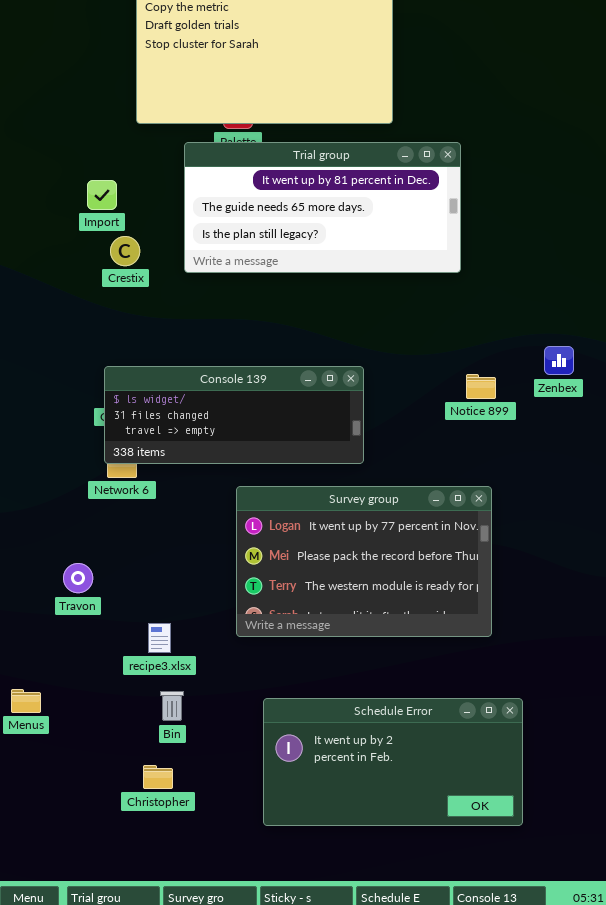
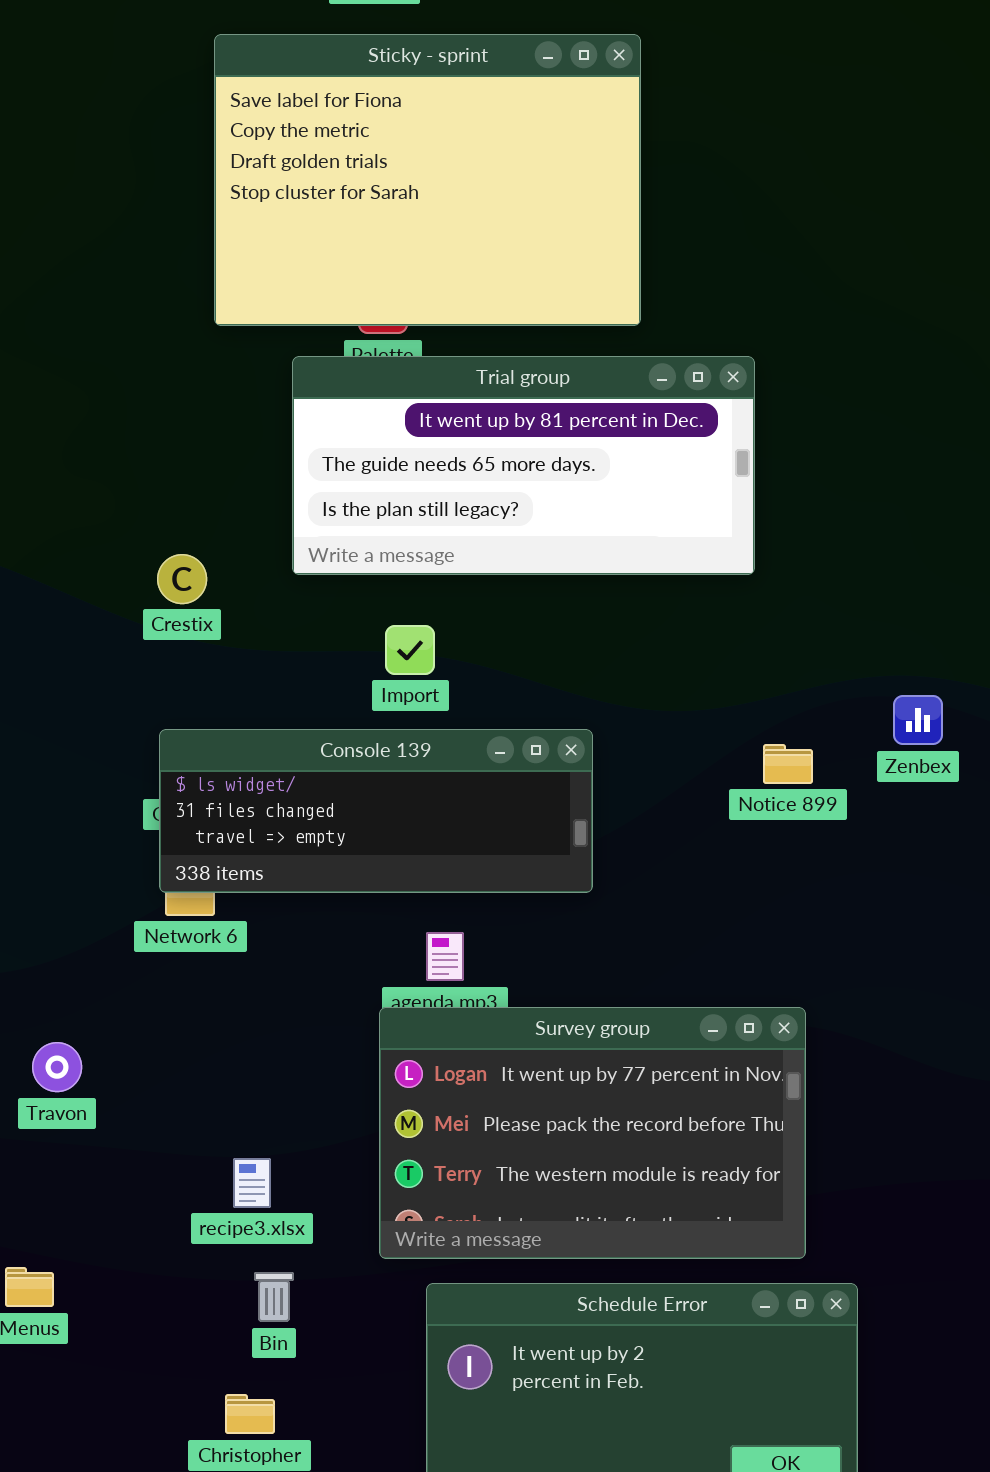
Import: [87,180,117,210] -> [385,625,435,675], moved
Crestix: [110,236,140,266] -> [157,554,207,604], moved
Survey group: [236,486,492,637] -> [379,1007,806,1259], moved
Travon: [63,563,93,593] -> [32,1042,82,1092], moved

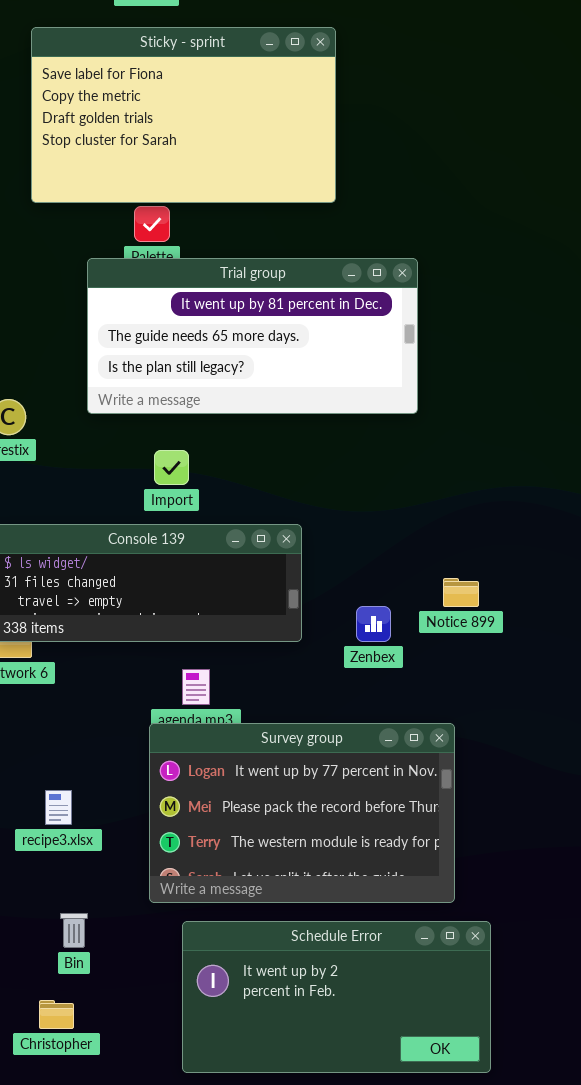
Sticky - sprint: [214,34,641,326] -> [31,27,336,203], resized
Zenbex: [893,695,943,745] -> [356,606,391,642], moved
Notice 899: [763,744,813,784] -> [443,578,479,607], moved
recipe3.xlsx: [233,1158,271,1208] -> [45,790,72,825], moved

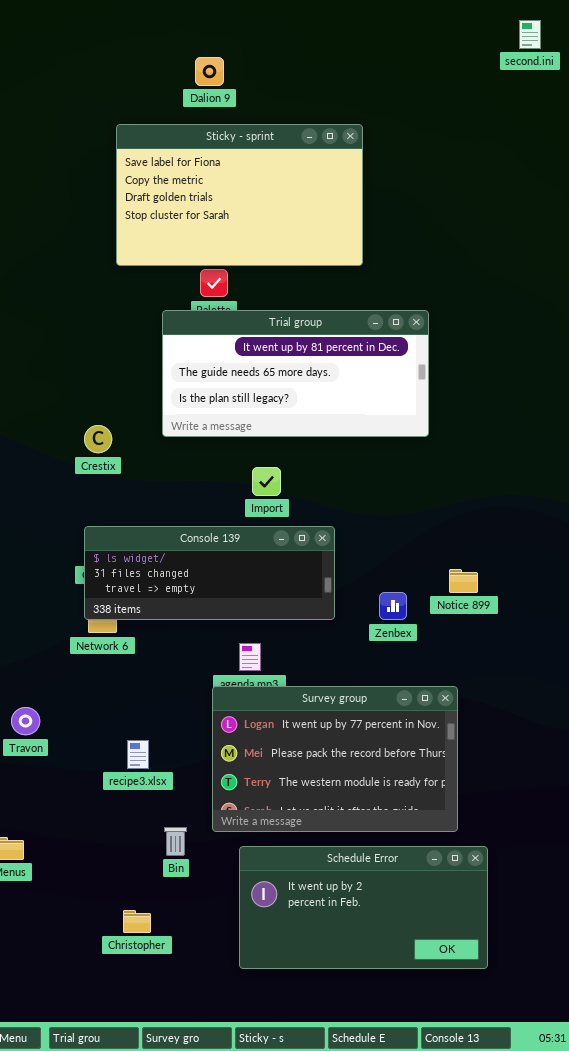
Import: [154,450,189,485] -> [252,467,281,496], moved
Bin: [60,913,88,948] -> [164,827,187,856], moved

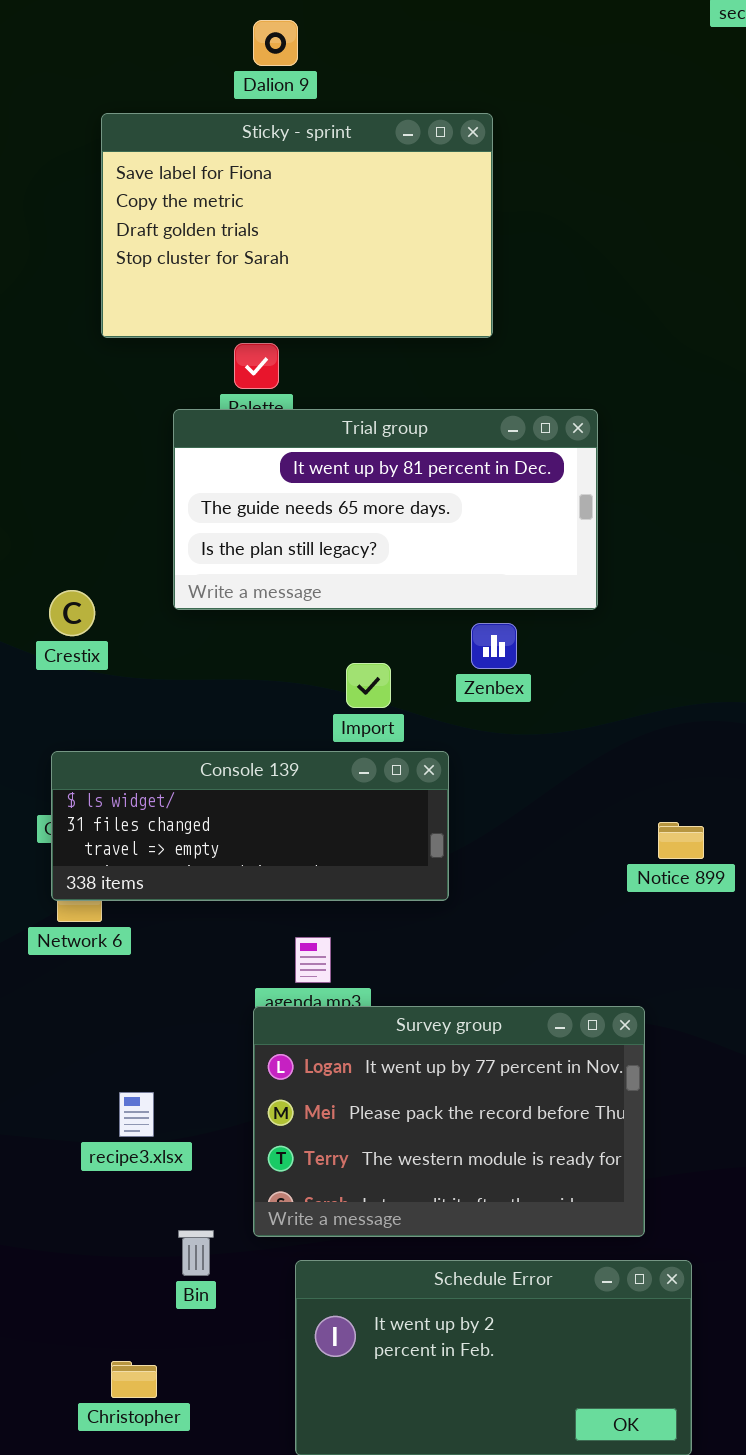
Dalion 9: [195,57,224,86] -> [253,20,298,66], moved
Import: [252,467,281,496] -> [346,663,391,708], moved
Notice 899: [449,569,478,593] -> [658,822,704,859], moved
Zenbex: [379,592,407,620] -> [471,623,517,669], moved

